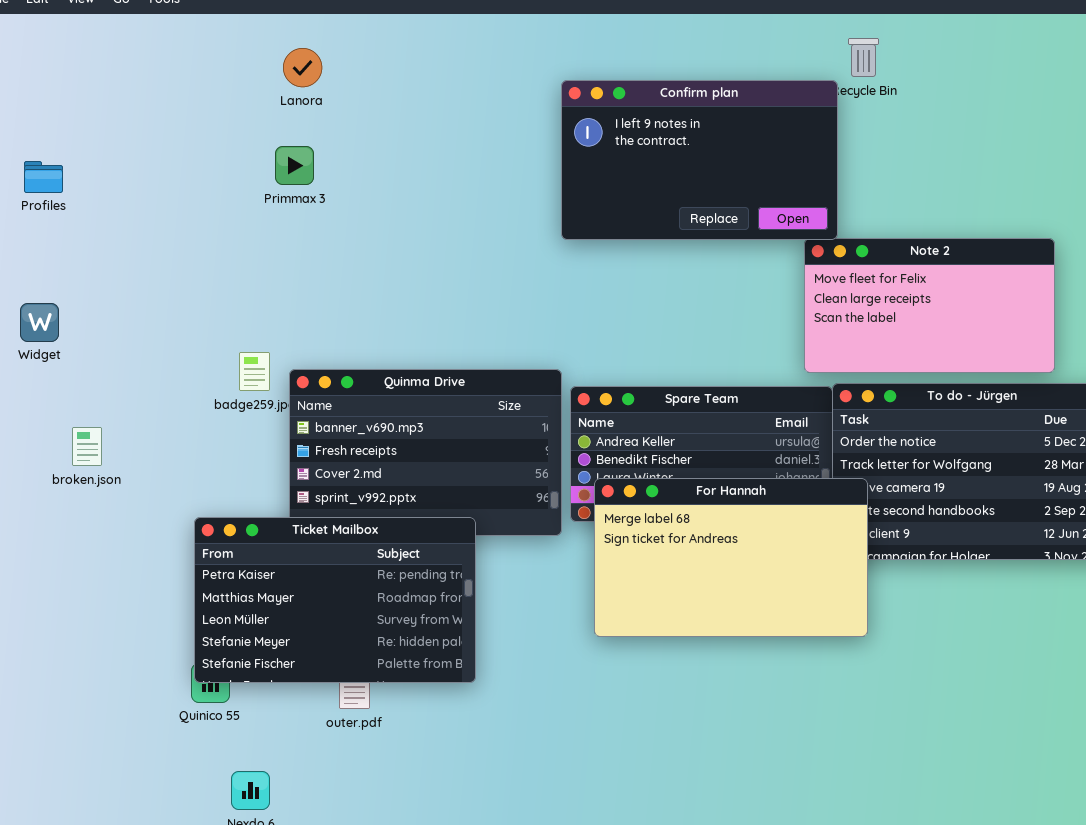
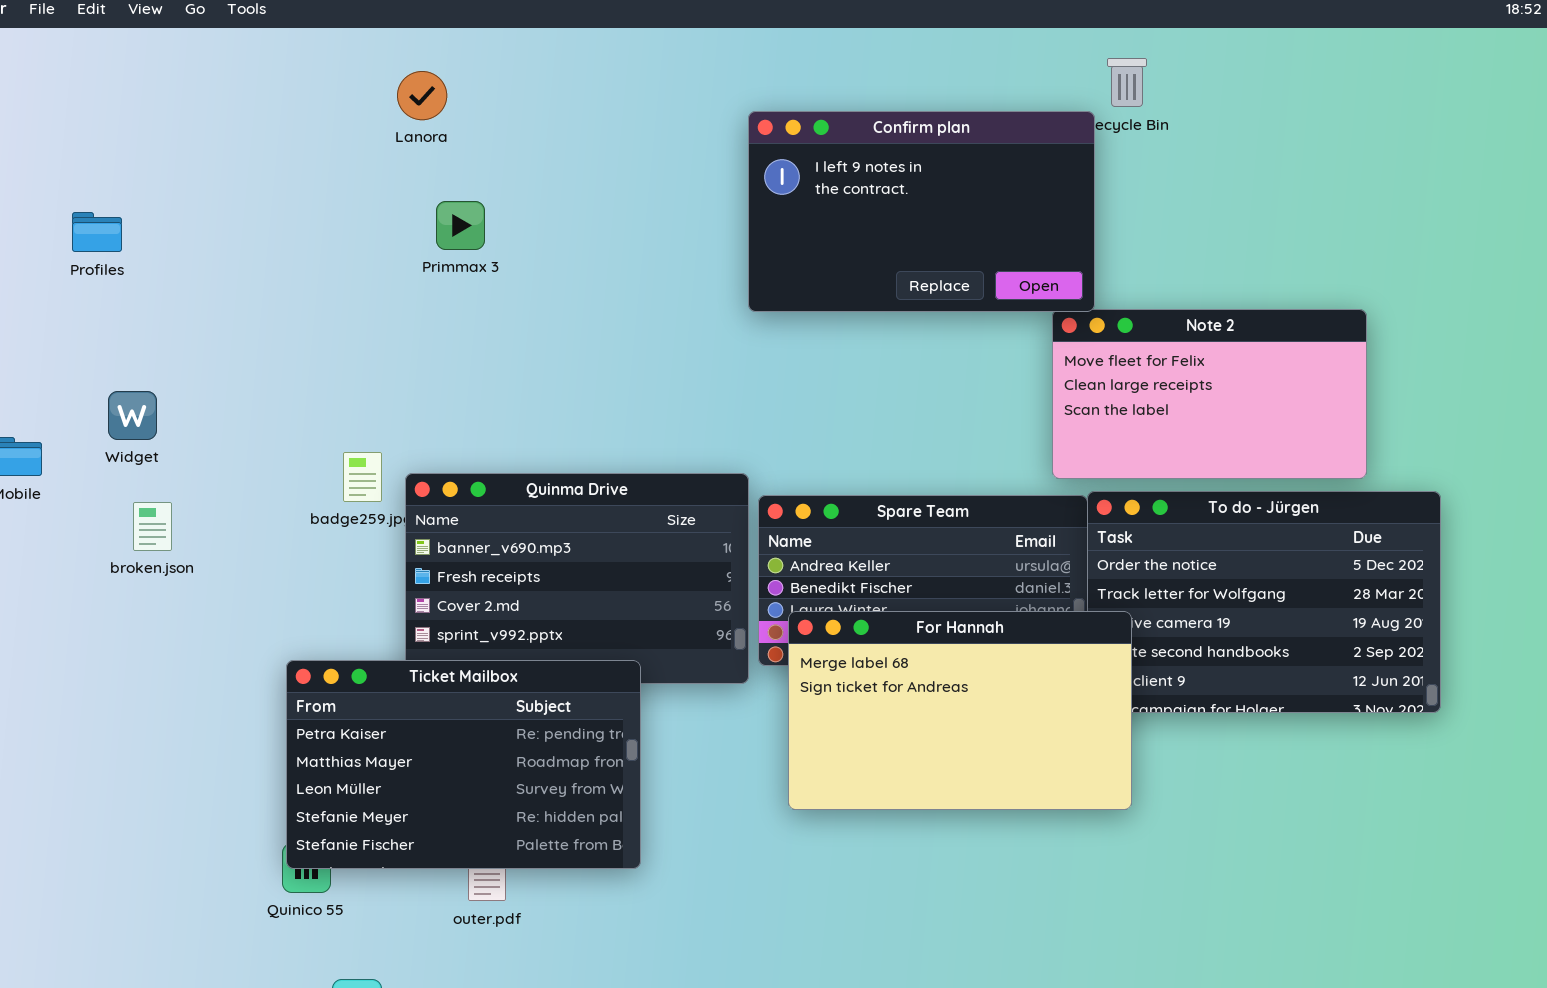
Primmax 3: [275,146,314,185] -> [436,201,485,250], moved
Widget: [20,303,59,342] -> [108,391,157,440], moved
broken.json: [72,427,102,466] -> [133,502,172,551], moved

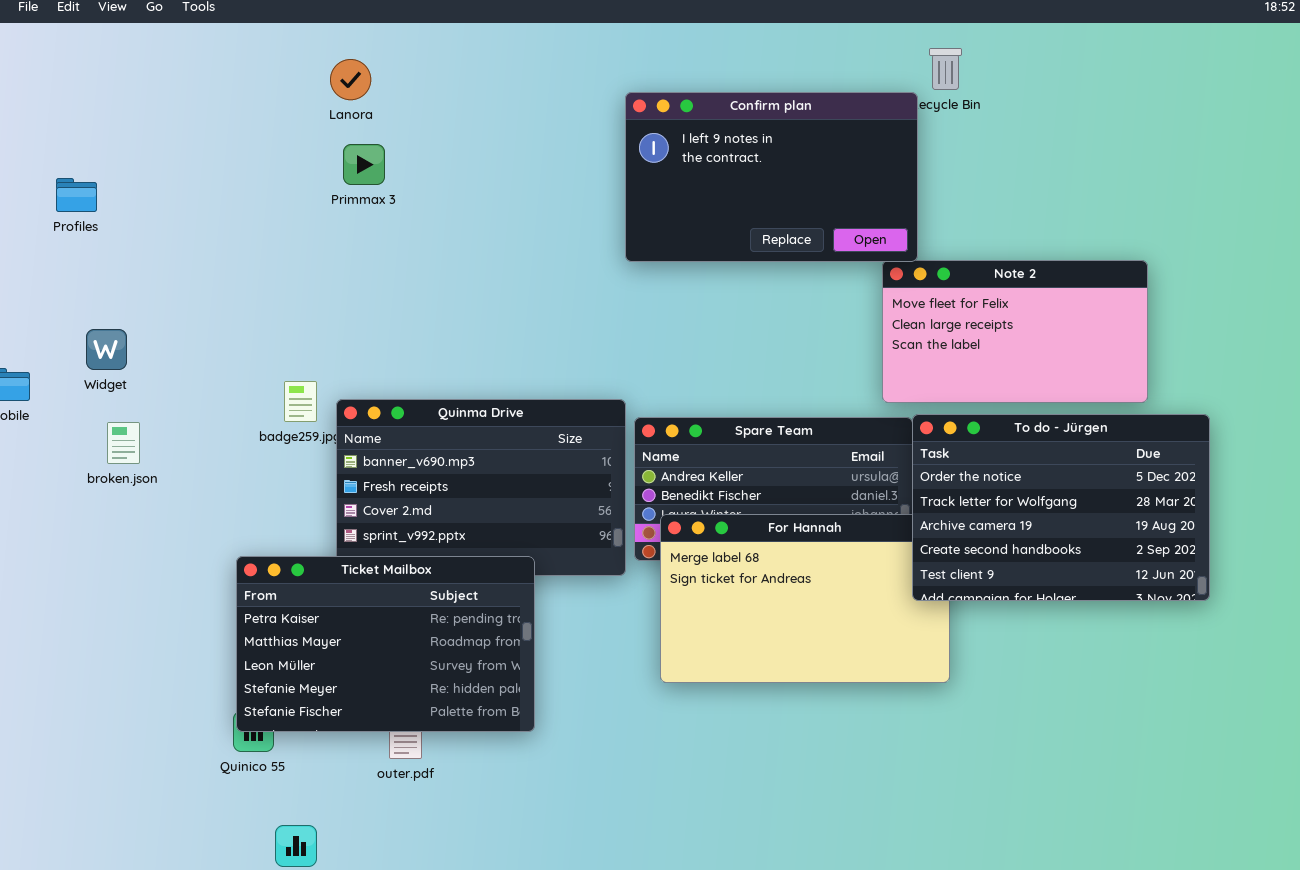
Primmax 3: [436,201,485,250] -> [343,144,385,185], moved
To do - Jürgen: [1087,491,1441,713] -> [912,414,1210,601], raised

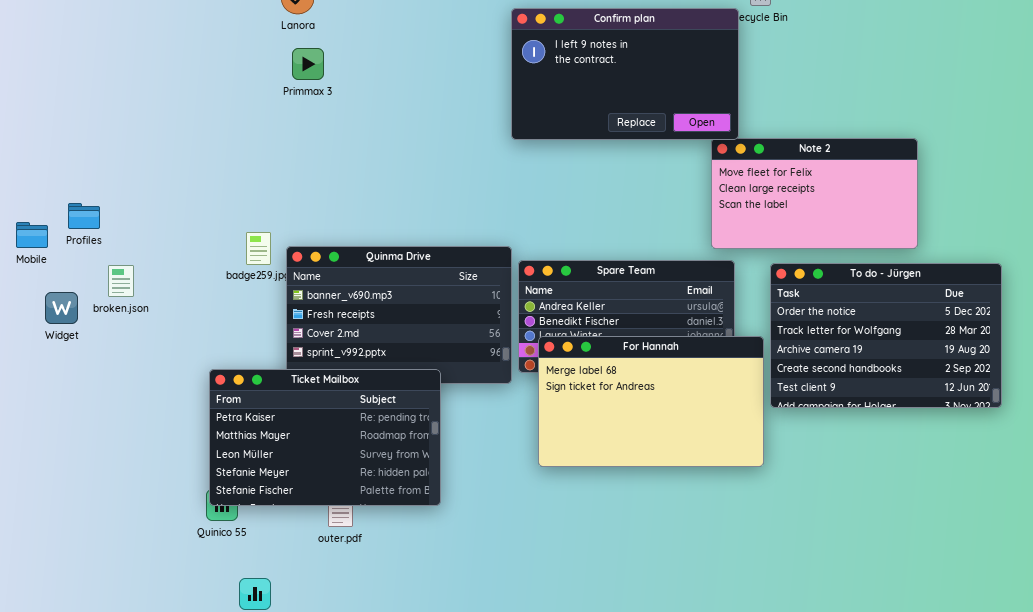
Profiles: [56,178,97,212] -> [68,203,100,229], moved
Widget: [86,329,127,370] -> [45,292,78,324], moved
To do - Jürgen: [912,414,1210,601] -> [770,263,1002,408], moved

